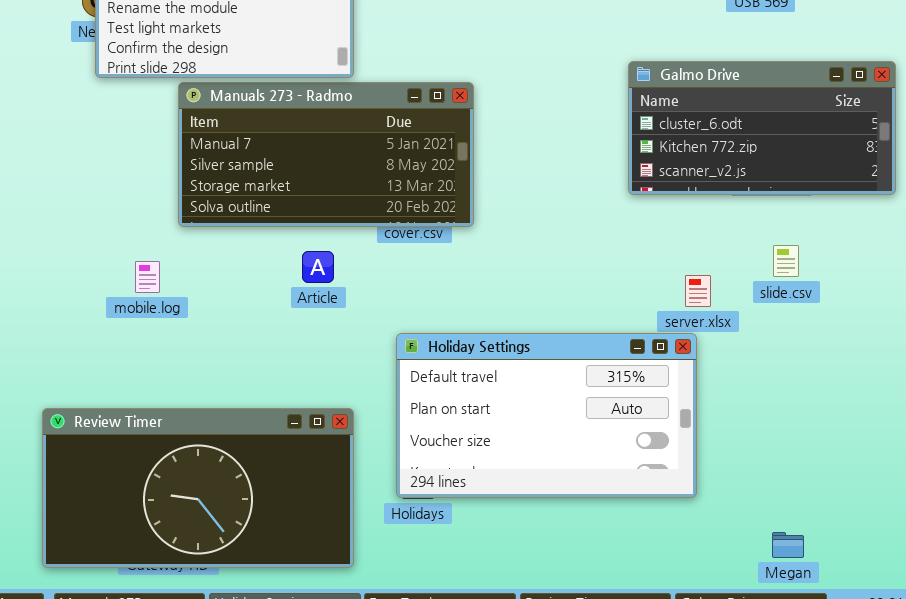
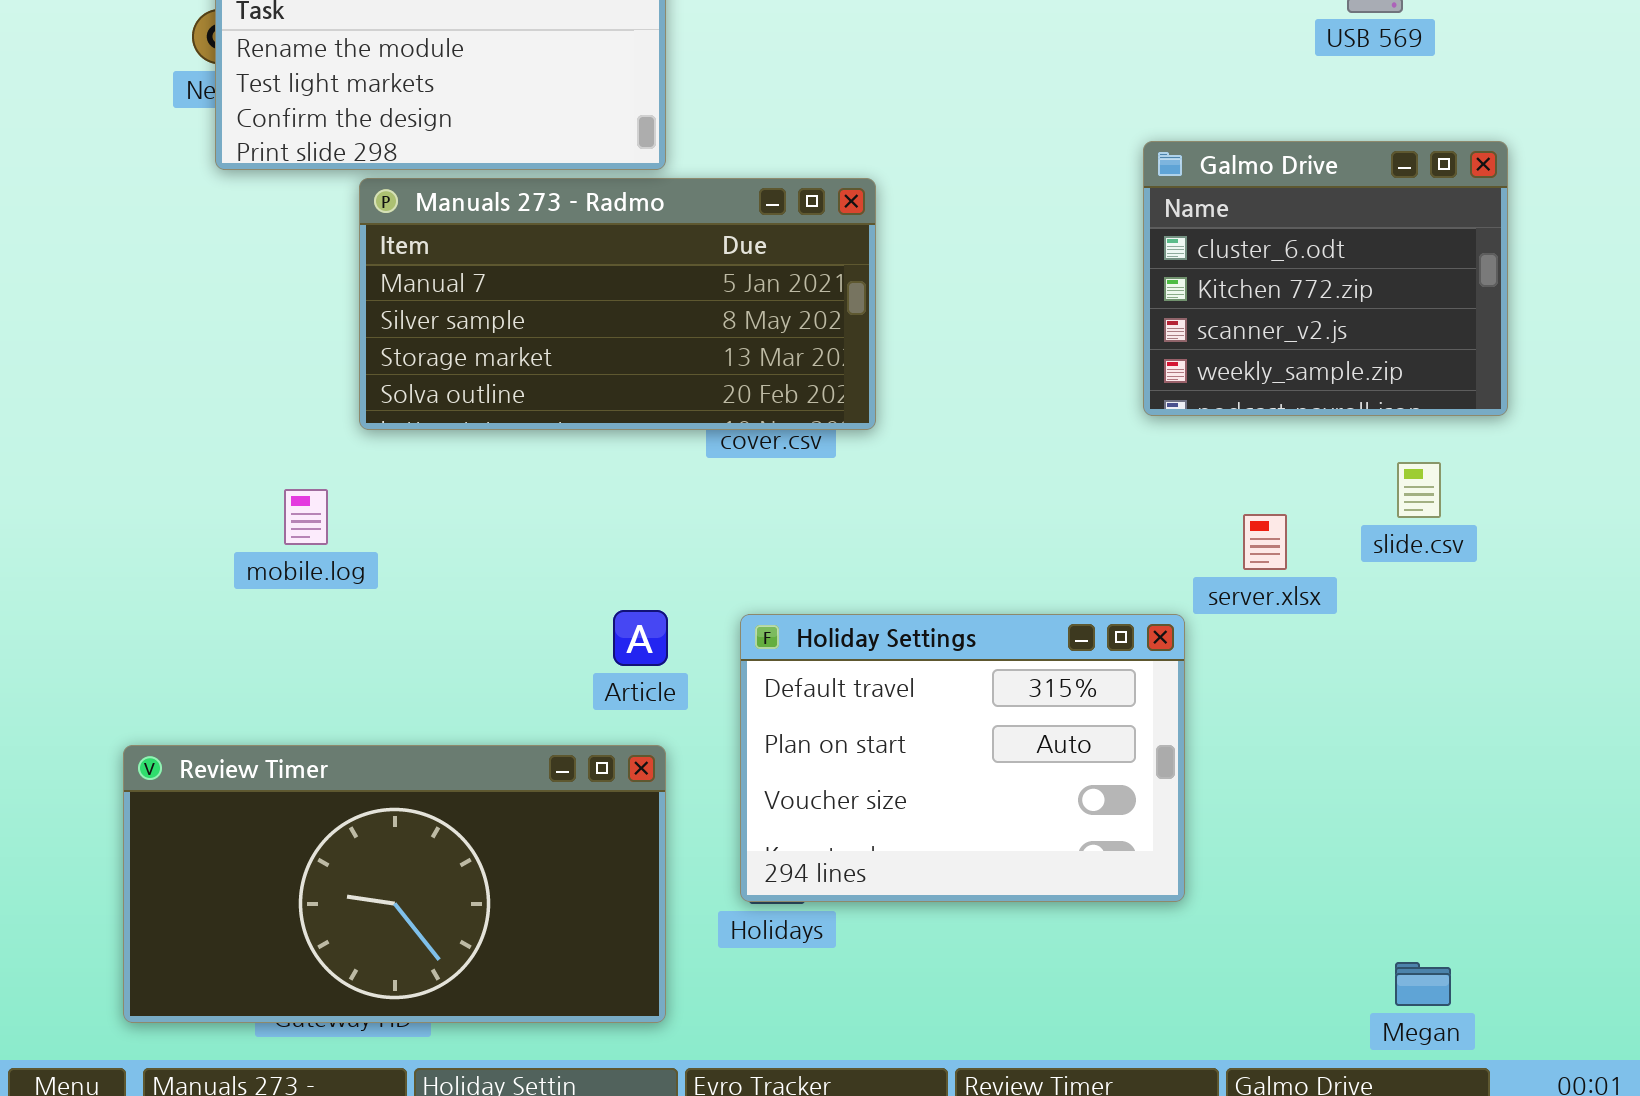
Galmo Drive: [628,61,896,195] -> [1143,141,1508,416], resized
Article: [302,251,334,283] -> [613,610,668,666], moved
Holiday Settings: [396,333,697,498] -> [740,614,1185,902], resized

